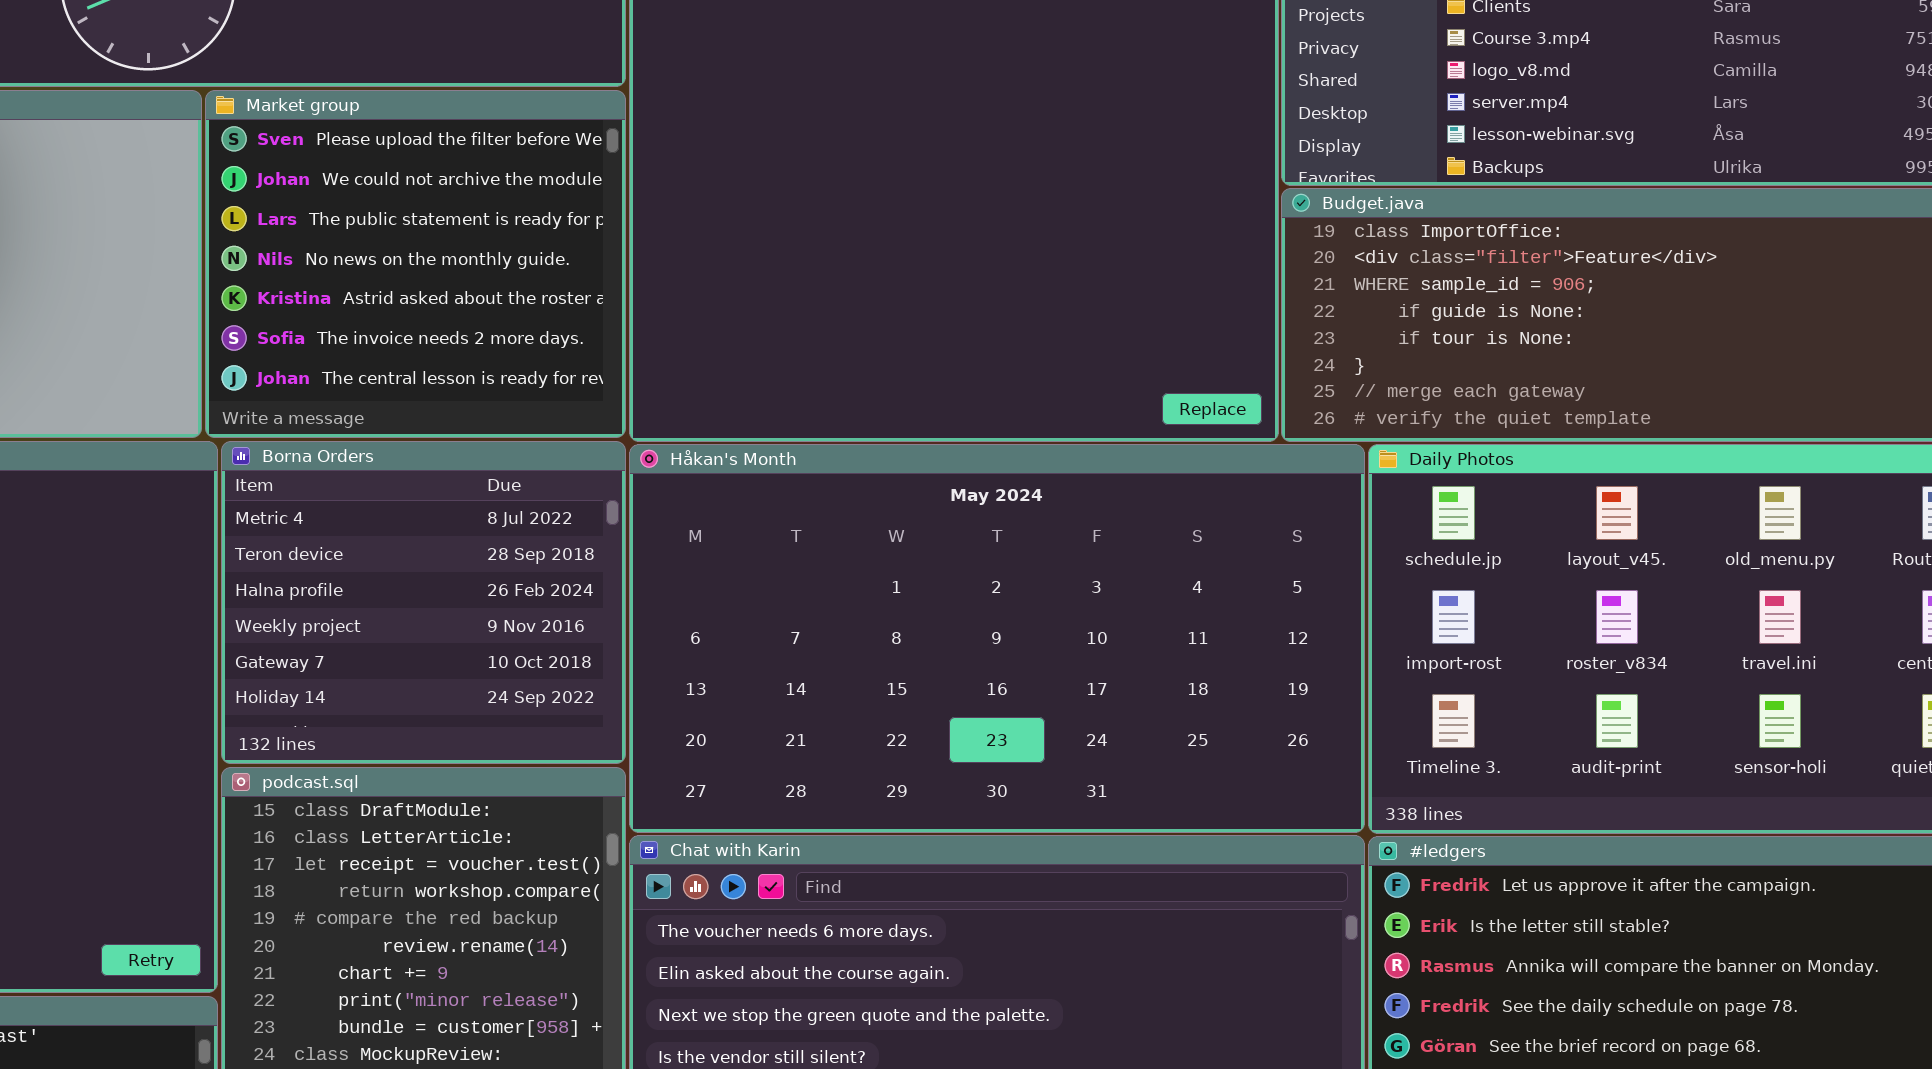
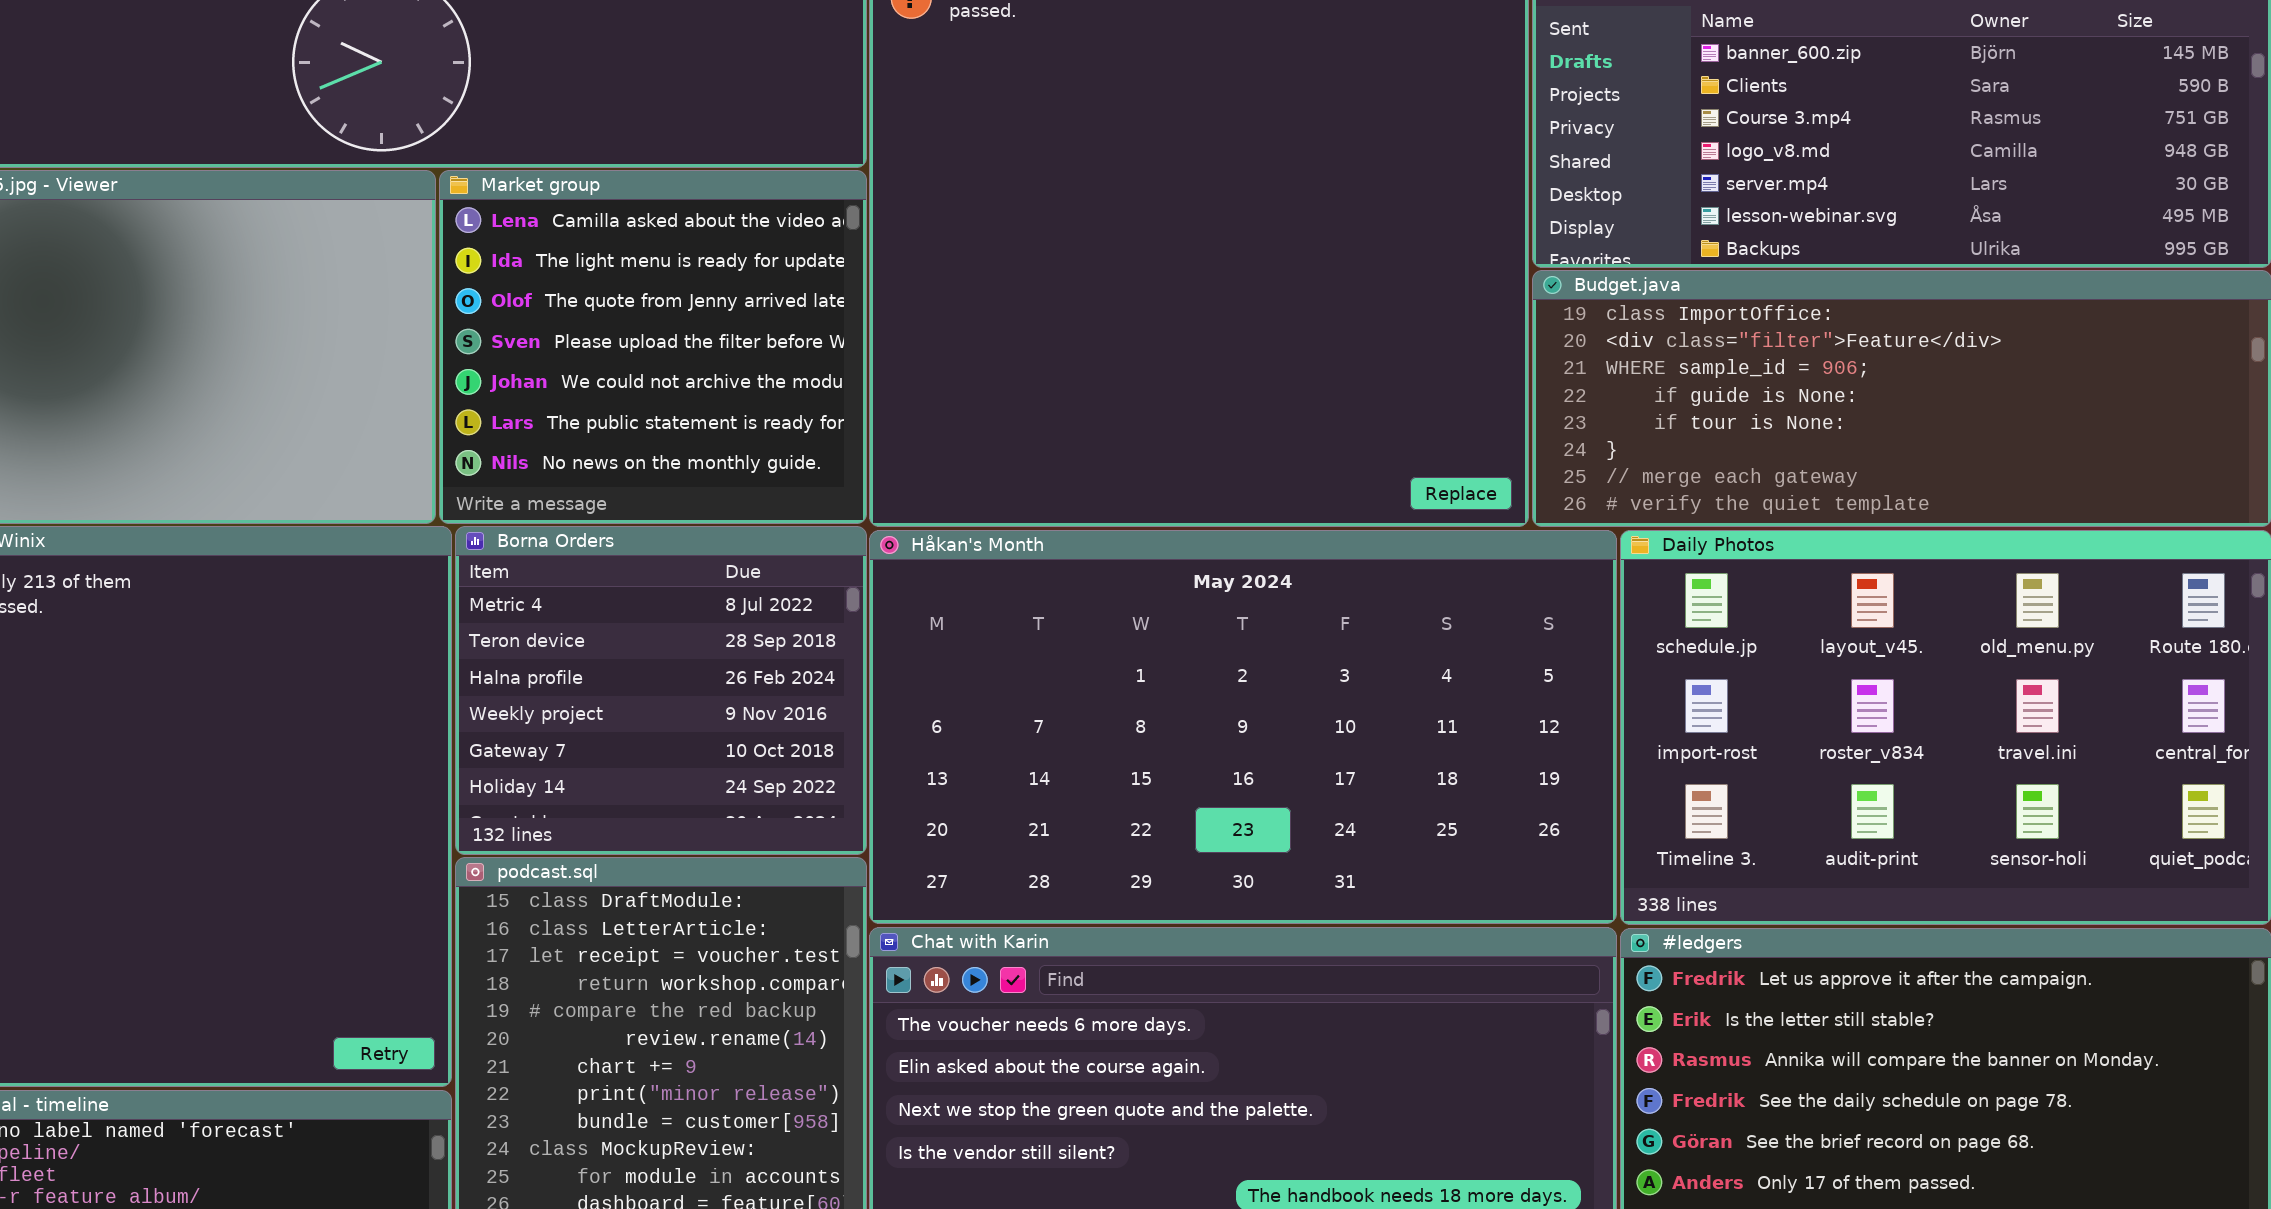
Market group: [205,90,626,438] -> [439,170,867,524], scrolled up 3 rows

